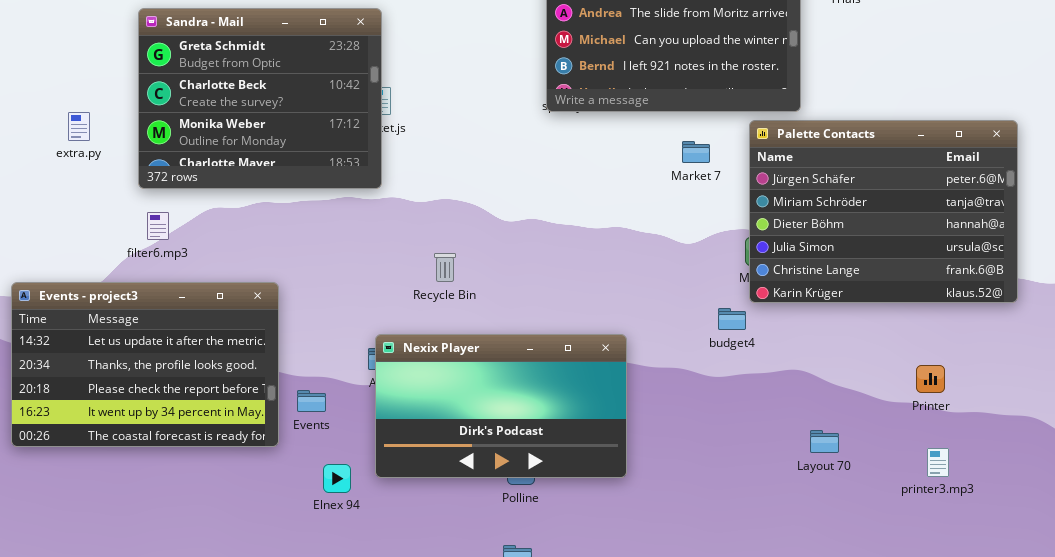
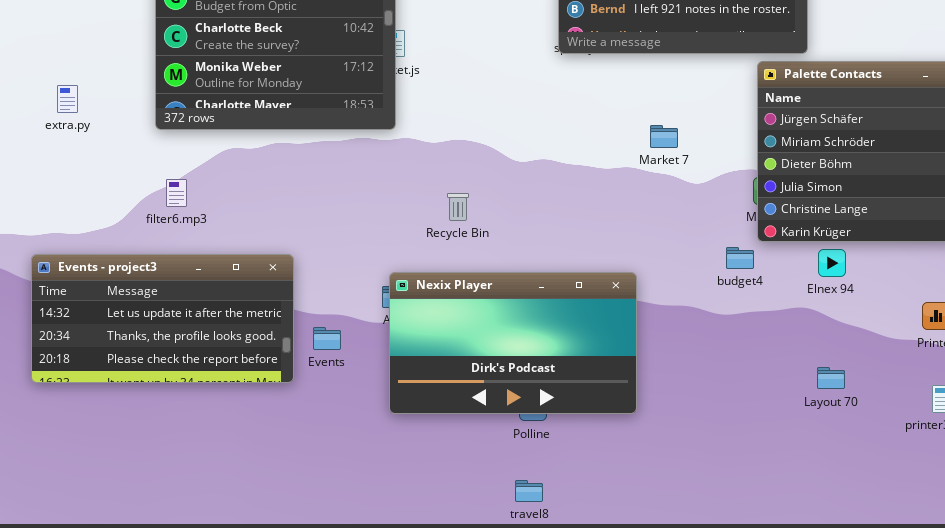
extra.py: [68,112,90,141] -> [57,85,78,113], moved
Market 7: [682,141,710,163] -> [650,125,678,148], moved
filter6.mp3: [147,212,169,240] -> [166,179,187,207], moved
Events - project3: [11,282,279,447] -> [31,254,294,383], resized
Elnex 94: [323,464,351,493] -> [818,249,846,277], moved

